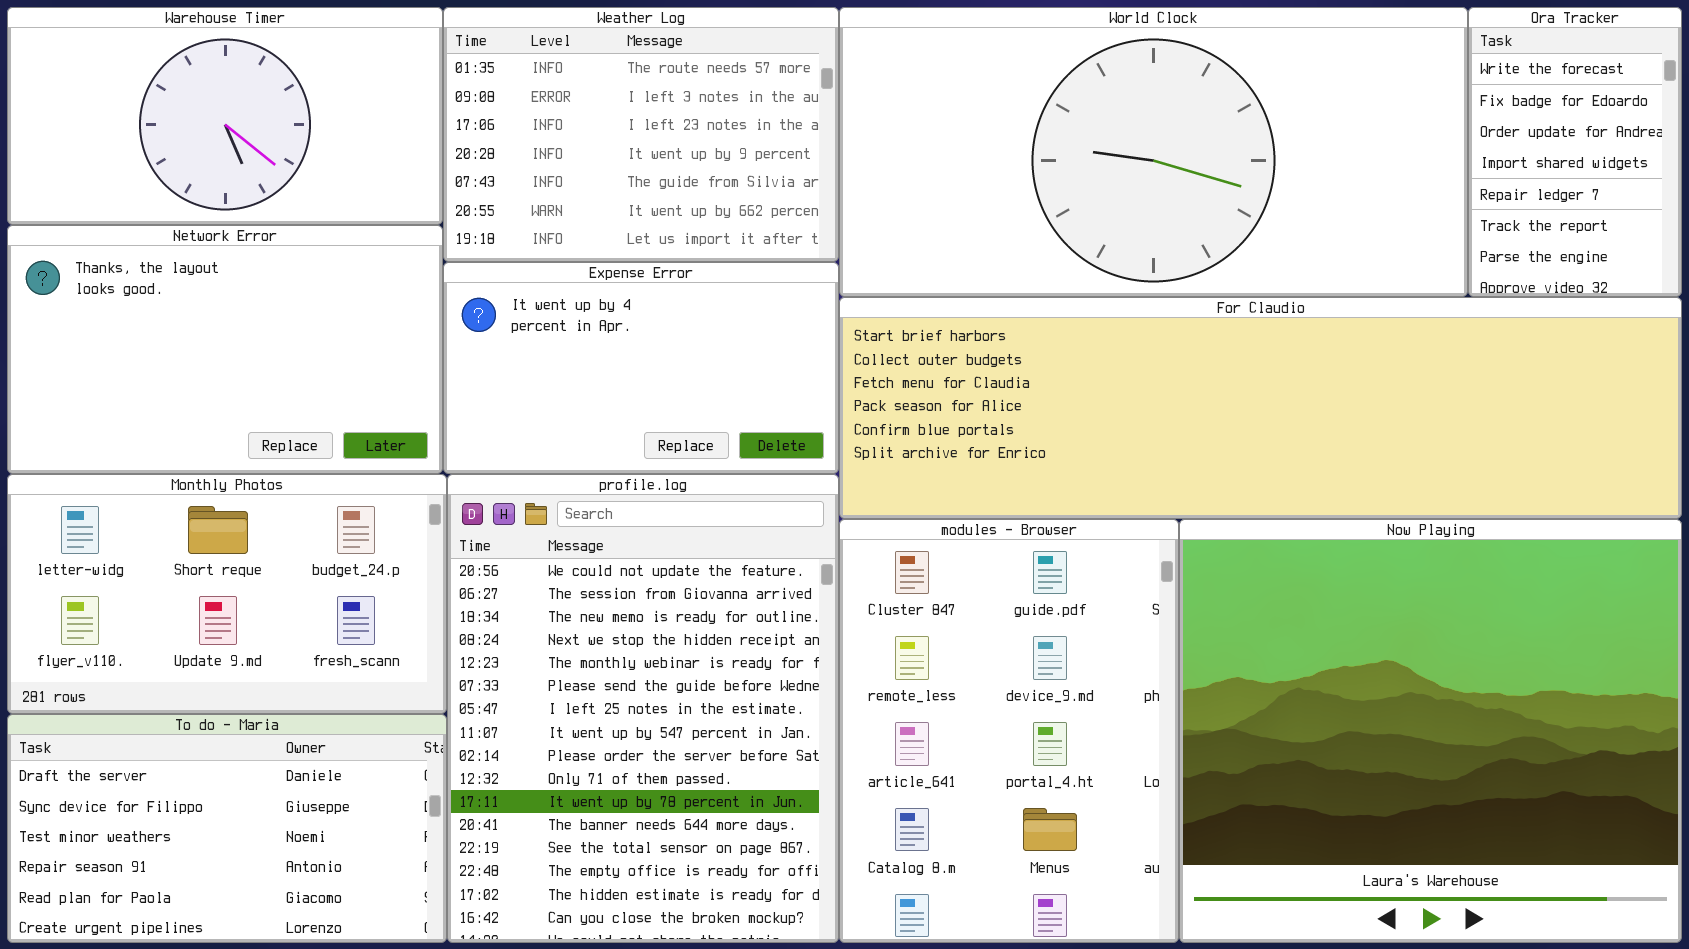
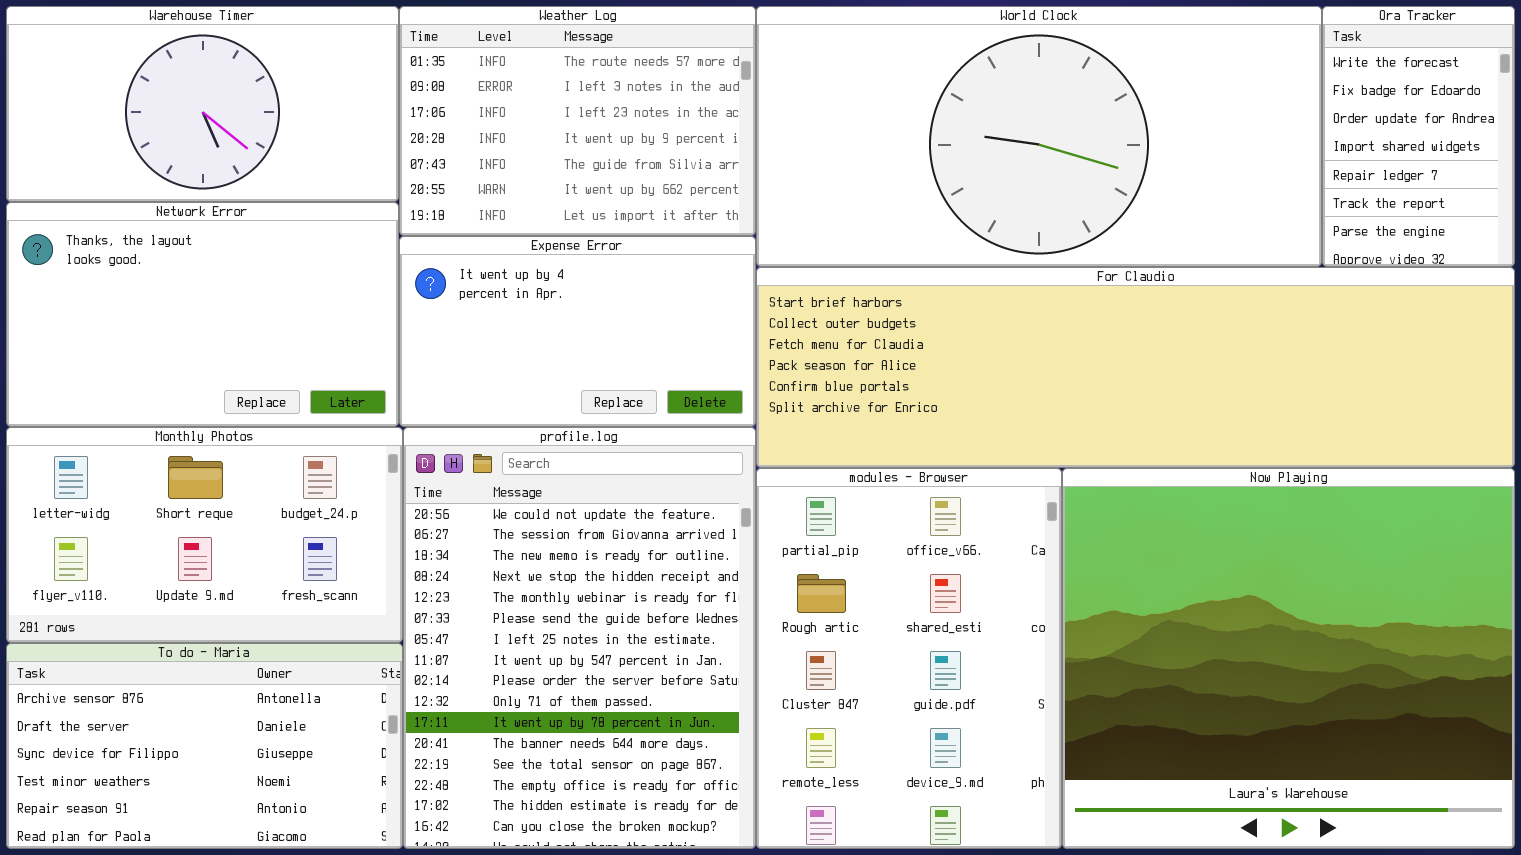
modules - Browser: [839,519,1179,943] -> [756,468,1062,849], scrolled up 2 rows
To do - Maria: [7,714,447,943] -> [6,643,403,849], scrolled up 1 row

